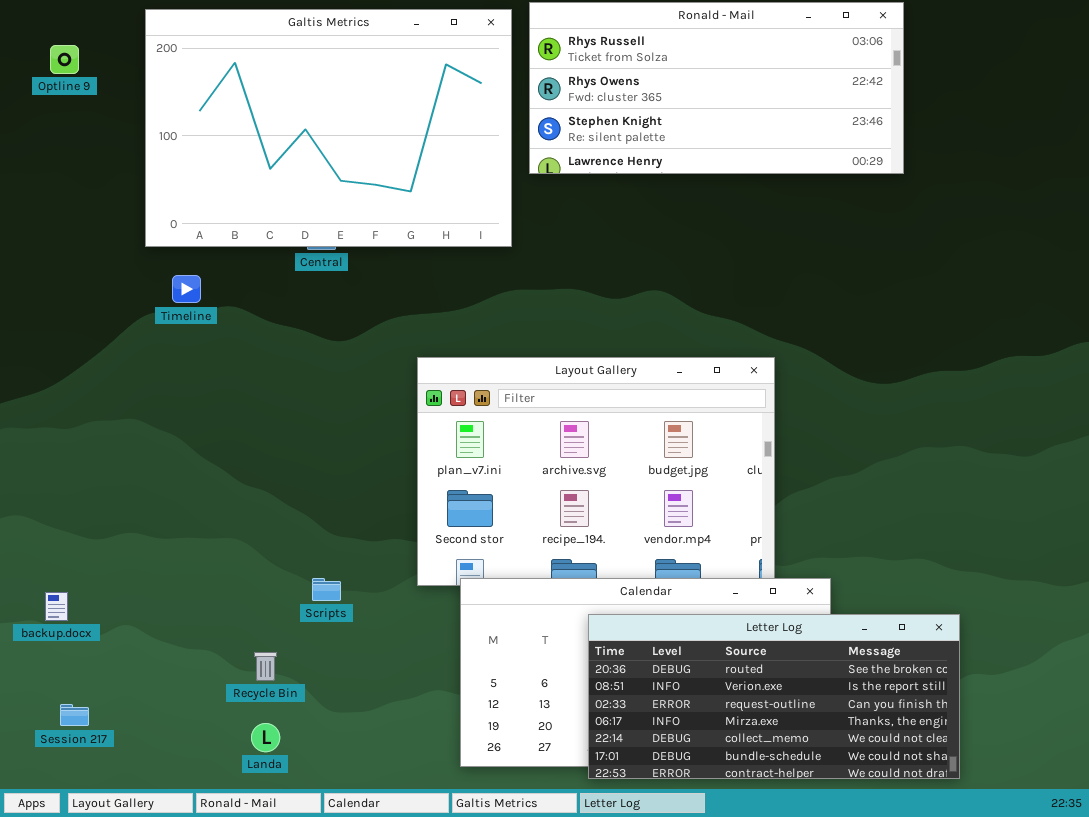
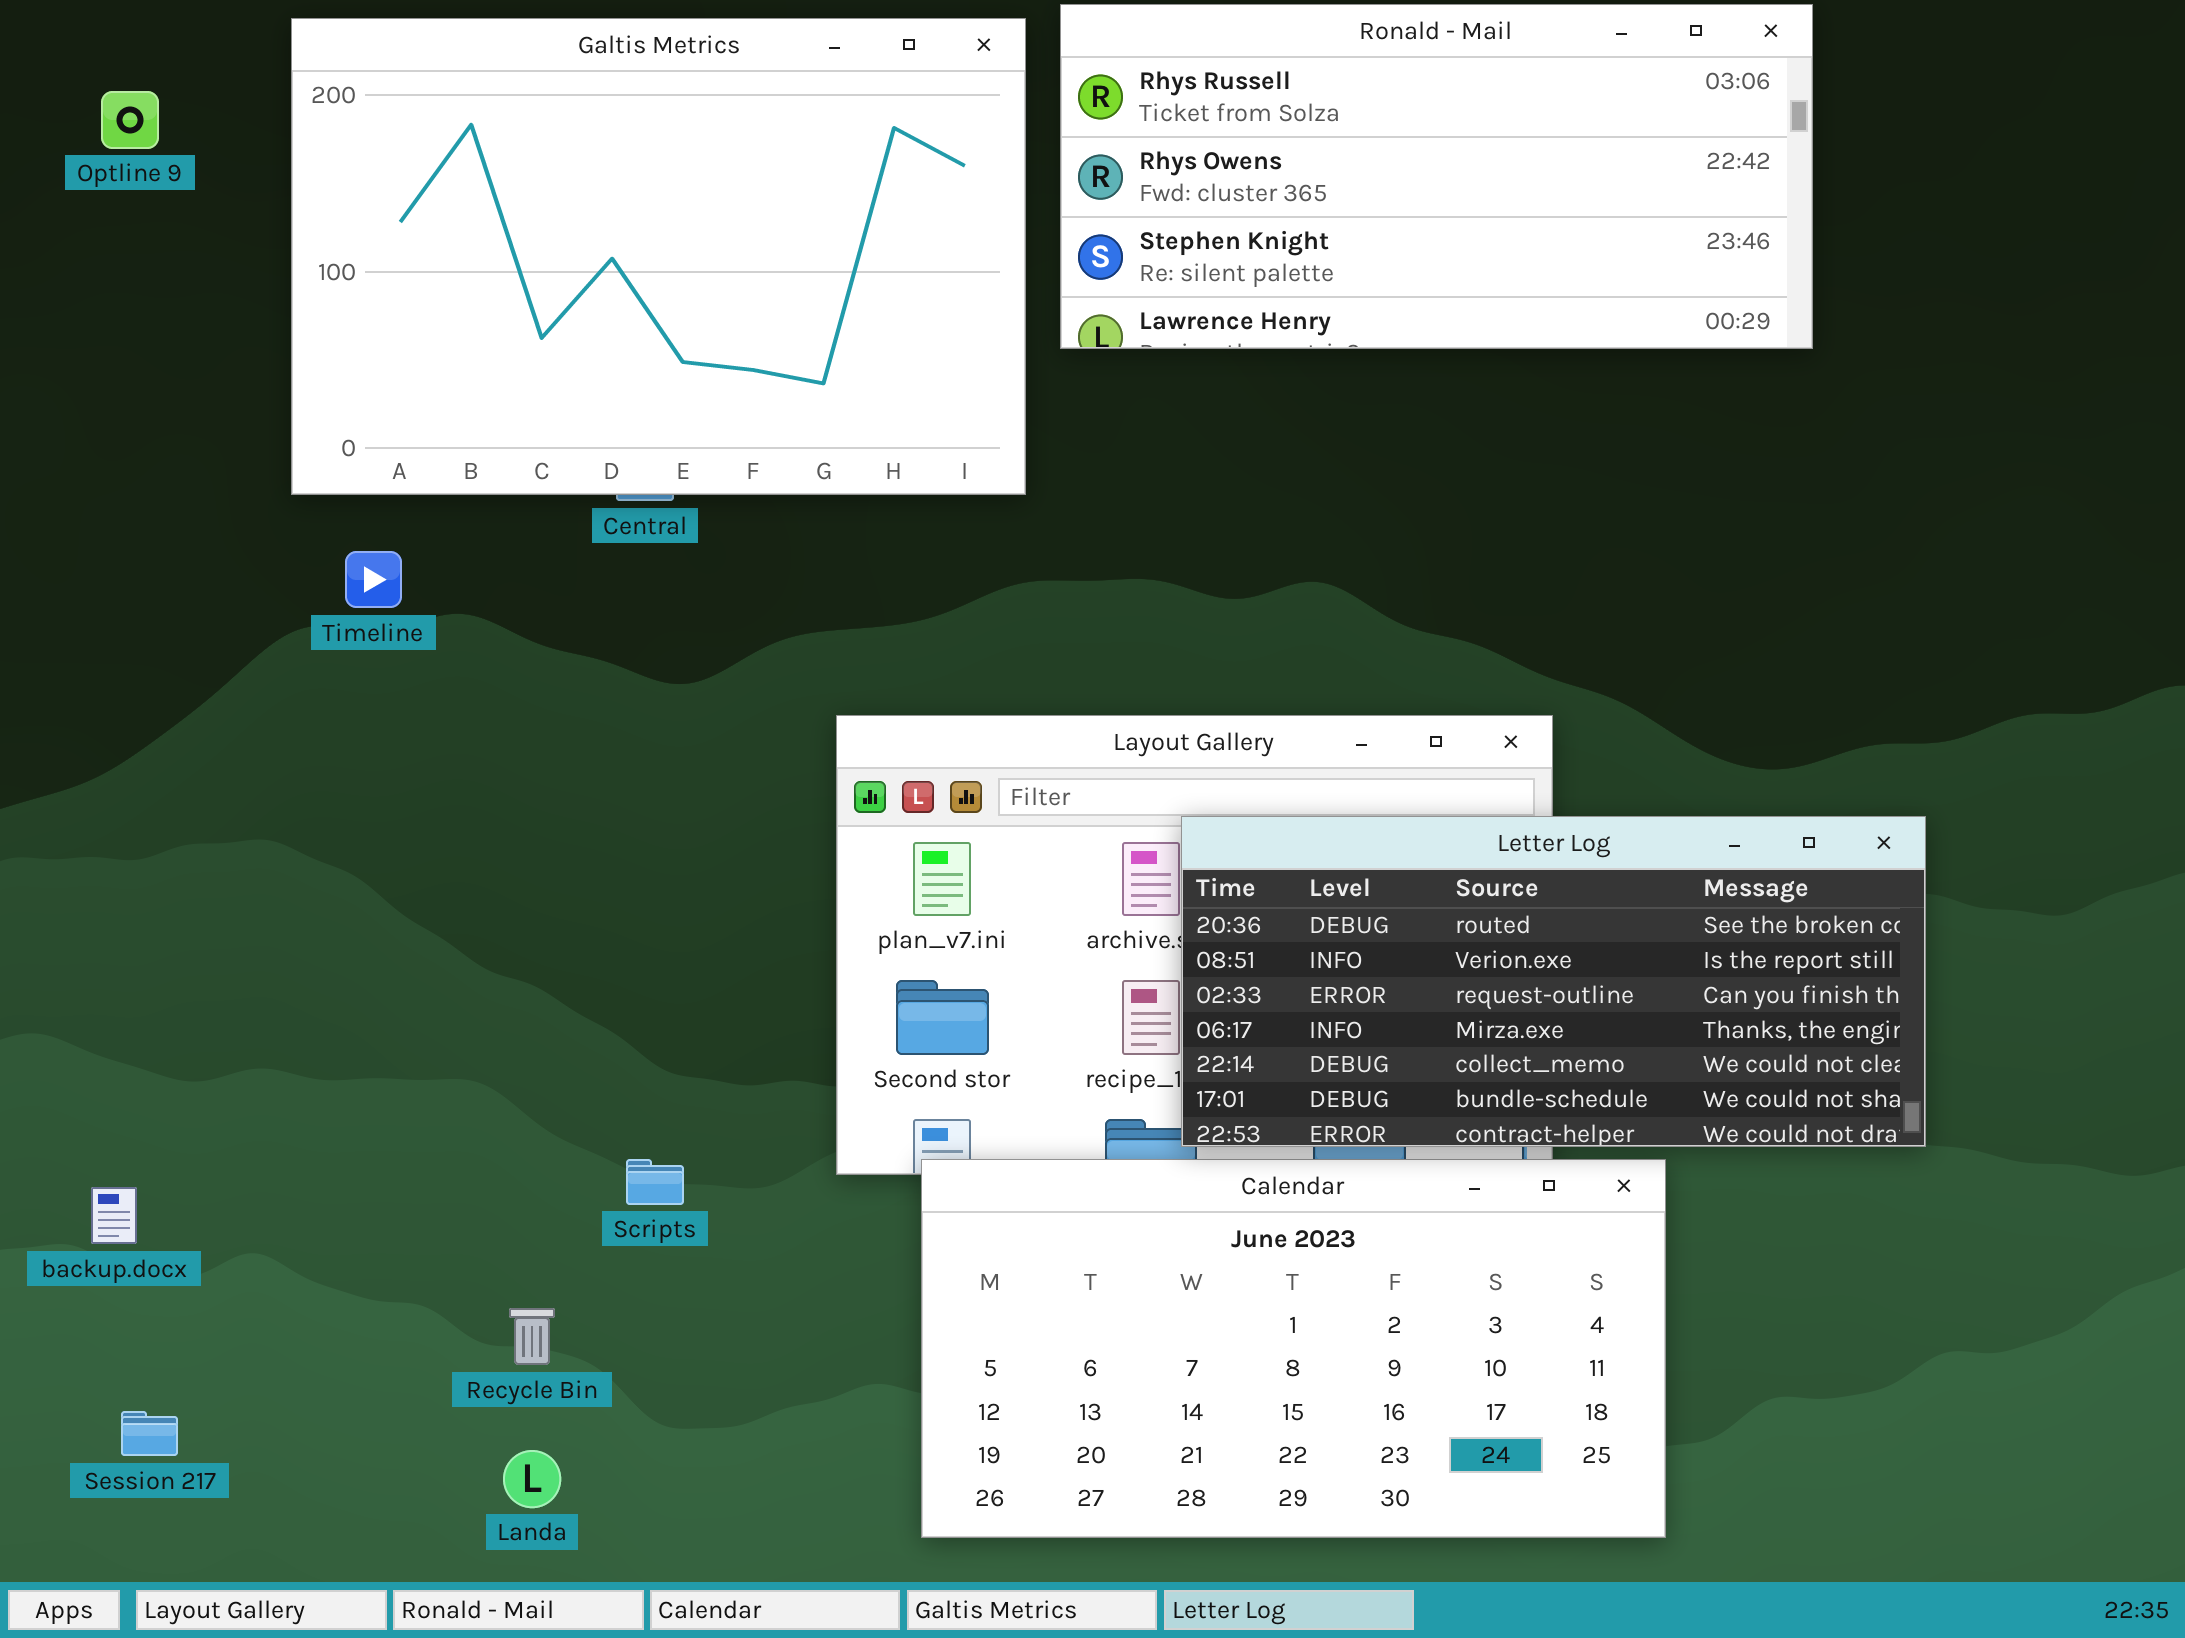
Letter Log: [588,614,960,779] -> [1181,816,1926,1147], moved

